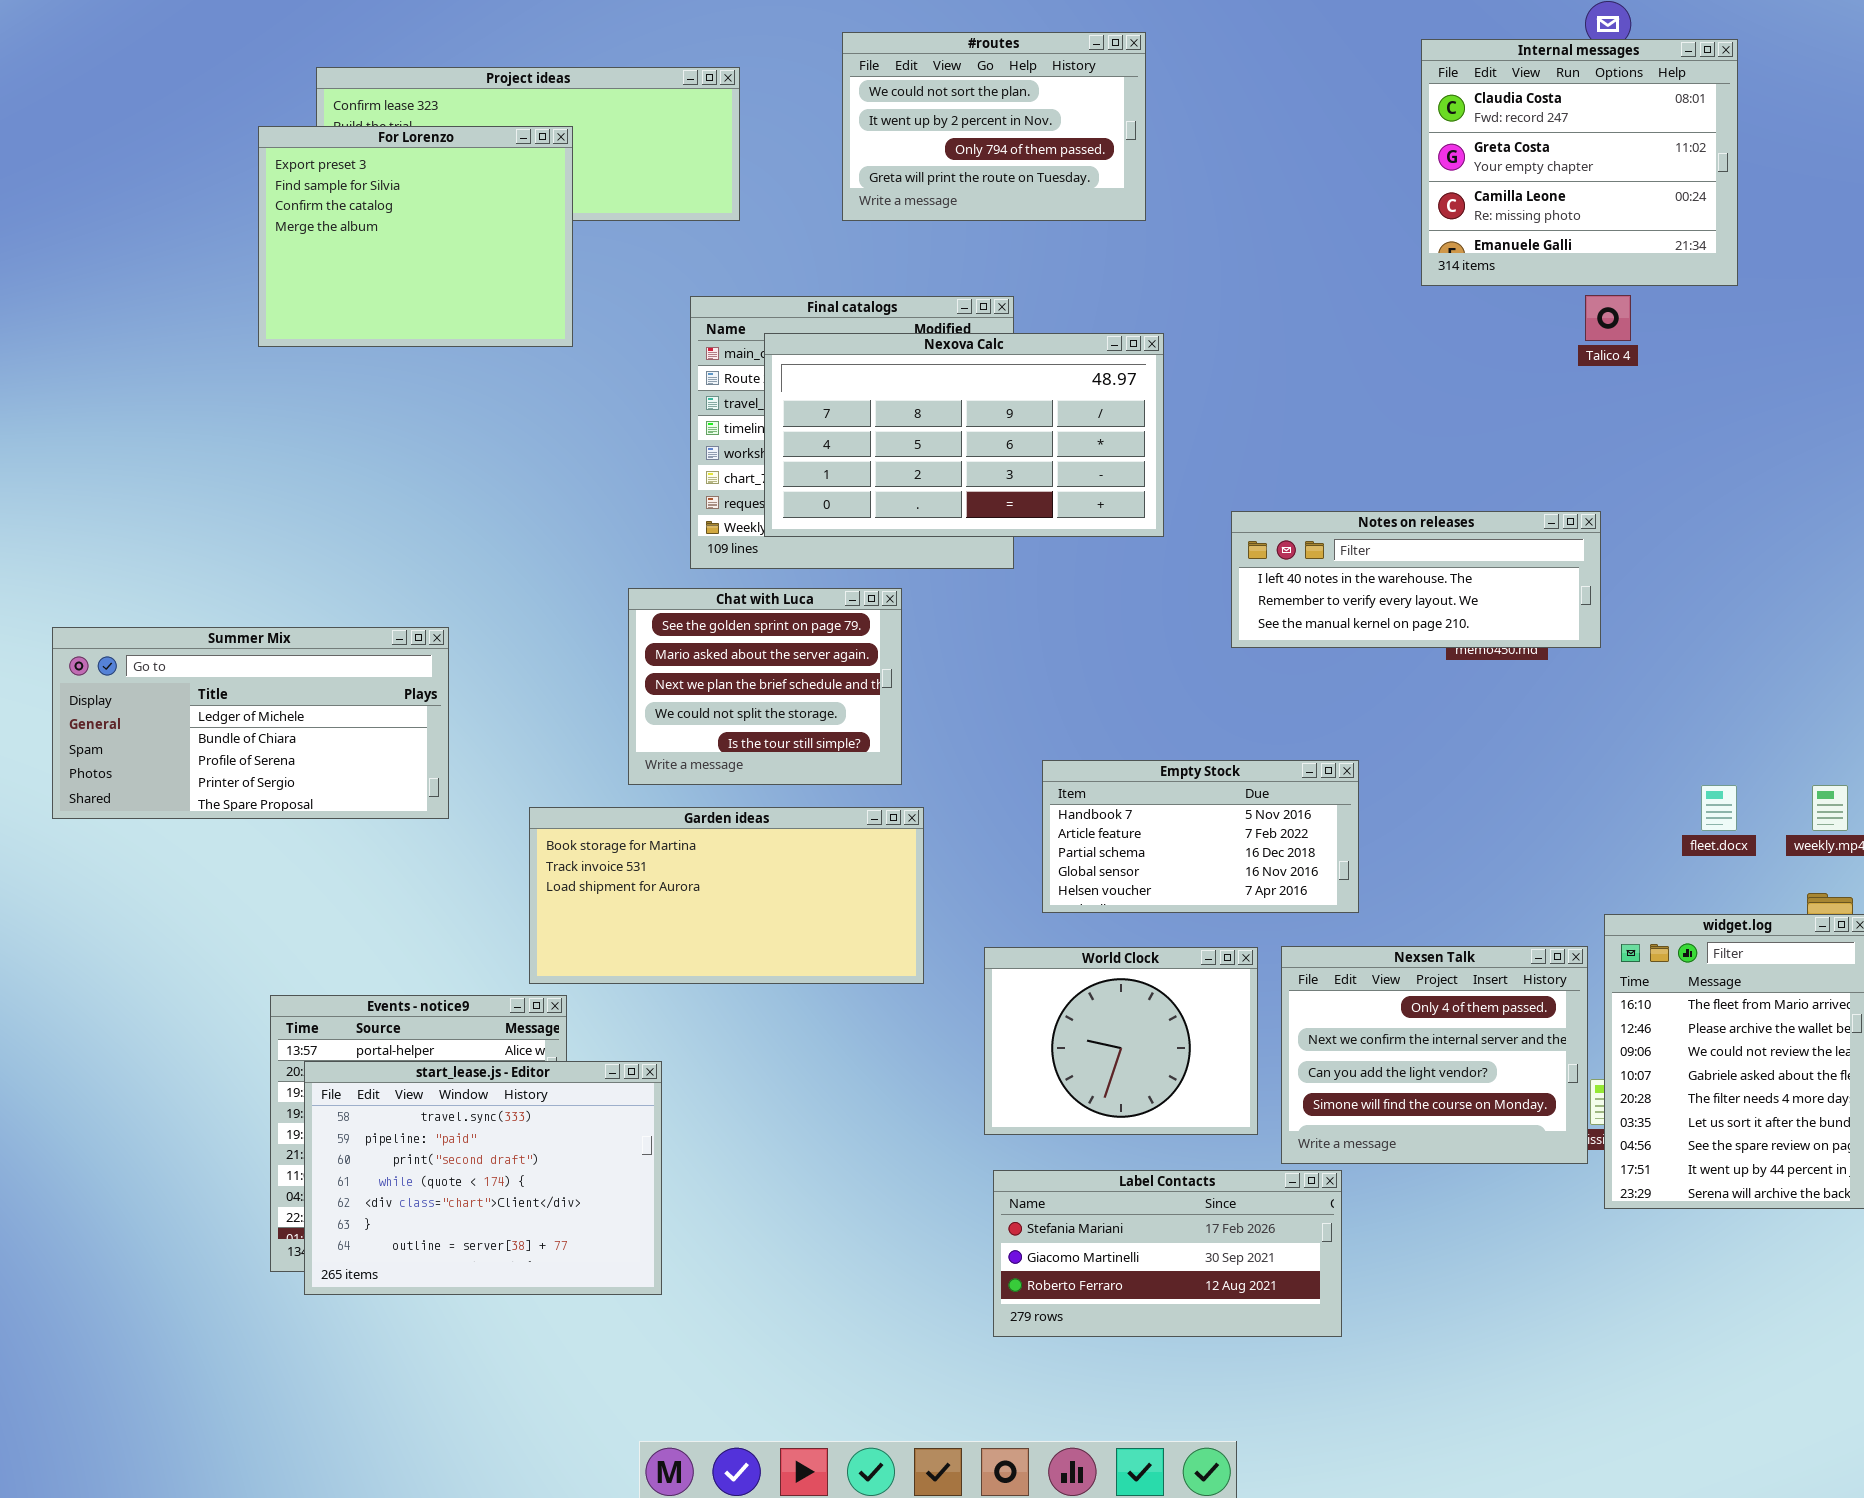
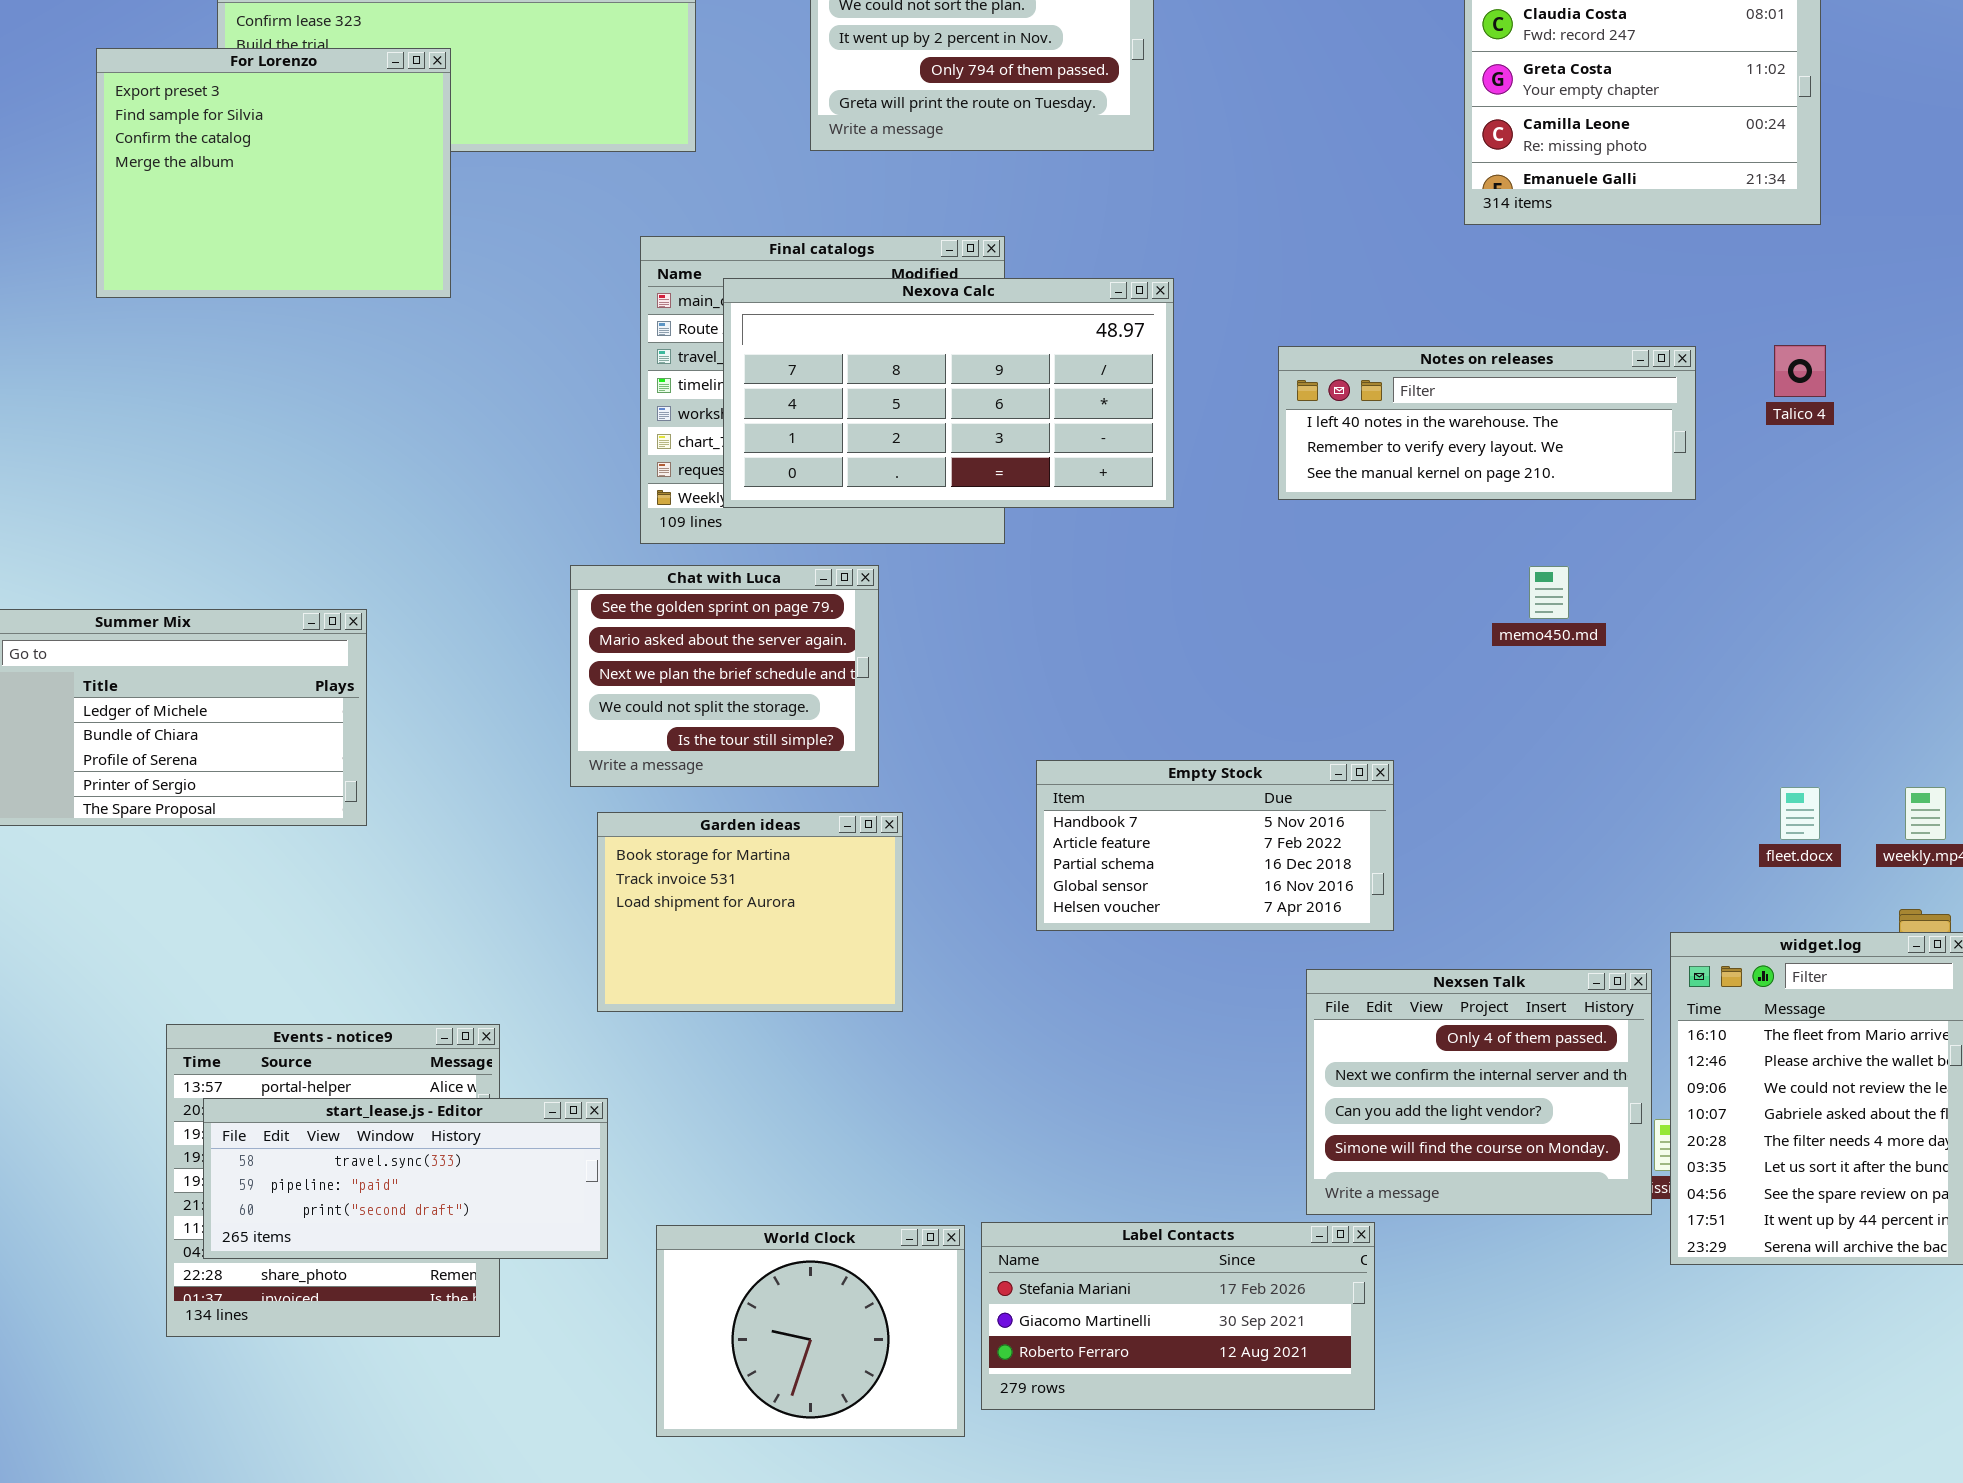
For Lorenzo: [258,126,573,347] -> [96,48,451,298], moved
Talico 4: [1585,295,1631,341] -> [1774,345,1826,397], moved
Notes on releases: [1231,511,1601,648] -> [1278,346,1696,500], moved
Garden ideas: [529,807,924,984] -> [597,812,903,1012], resized
World Clock: [984,947,1258,1135] -> [656,1225,965,1437], moved
start_lease.js - Editor: [304,1061,662,1295] -> [203,1098,608,1259], resized

